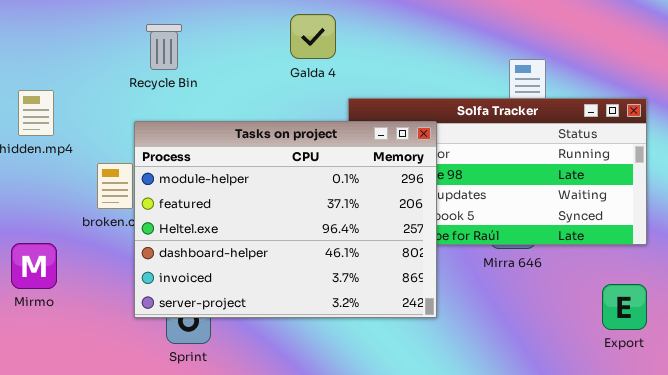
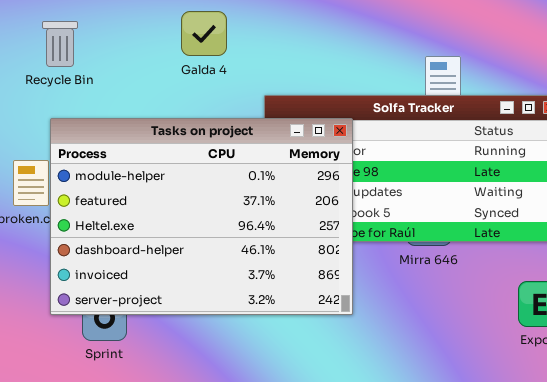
Galda 4: [290,14,336,59] -> [181,11,227,56], moved
Recycle Bin: [146,24,182,70] -> [42,21,78,67], moved

